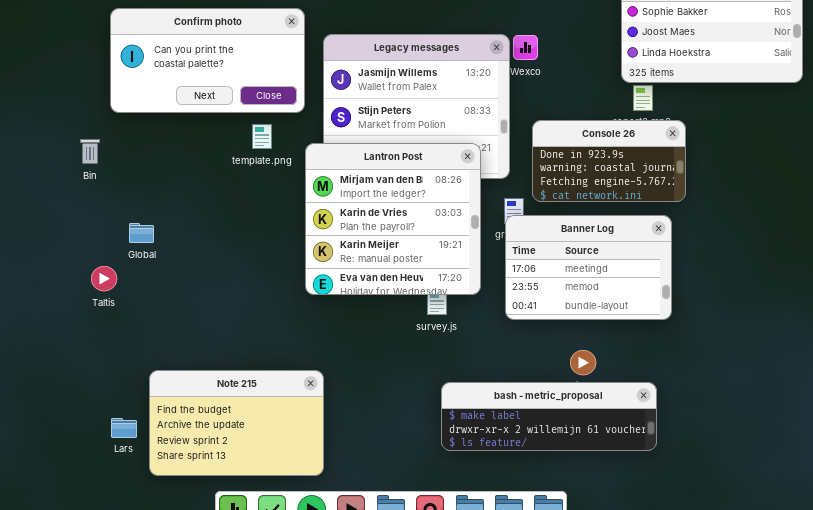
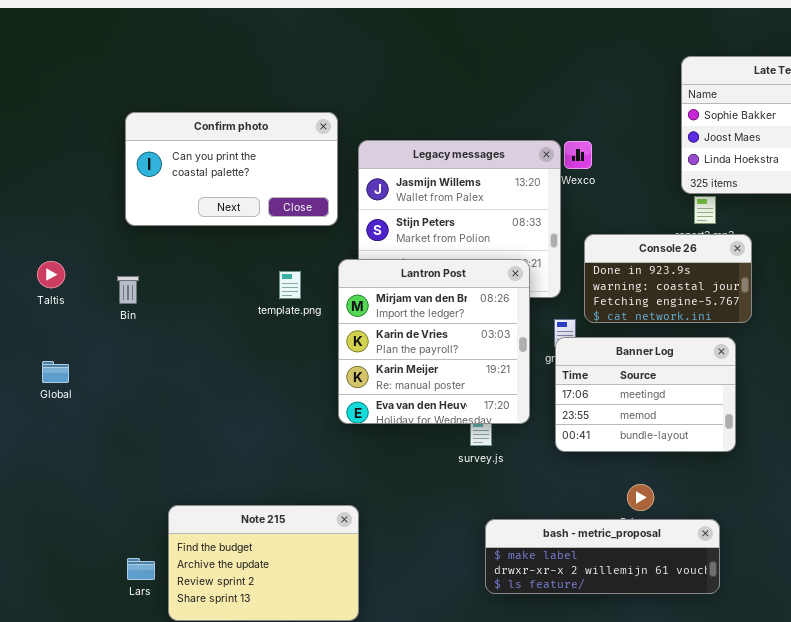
template.png: [252,124,272,149] -> [279,271,301,299], moved
Bin: [80,139,100,164] -> [117,276,139,304], moved
Global: [129,223,154,243] -> [42,361,69,383], moved
Taltis: [91,266,117,291] -> [37,261,65,288], moved

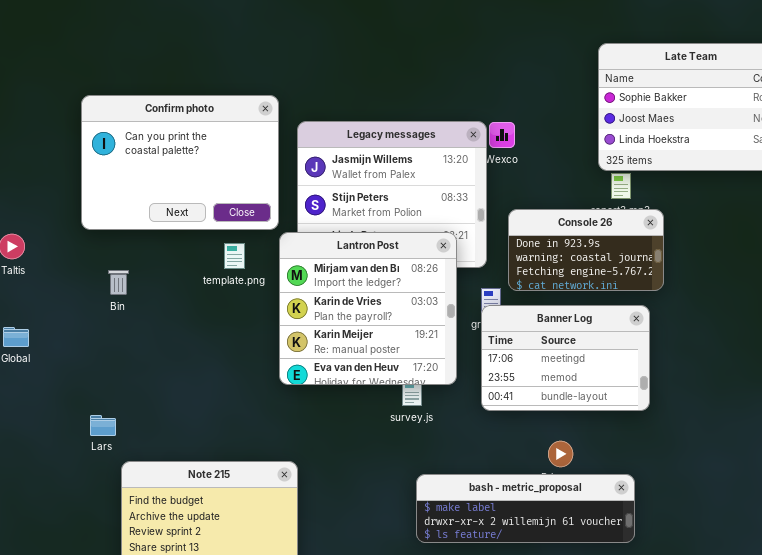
Confirm photo: [125,112,338,226] -> [81,95,279,230], resized
Bin: [117,276,139,304] -> [108,270,129,295], moved
Lars: [127,558,155,580] -> [90,415,116,436], moved

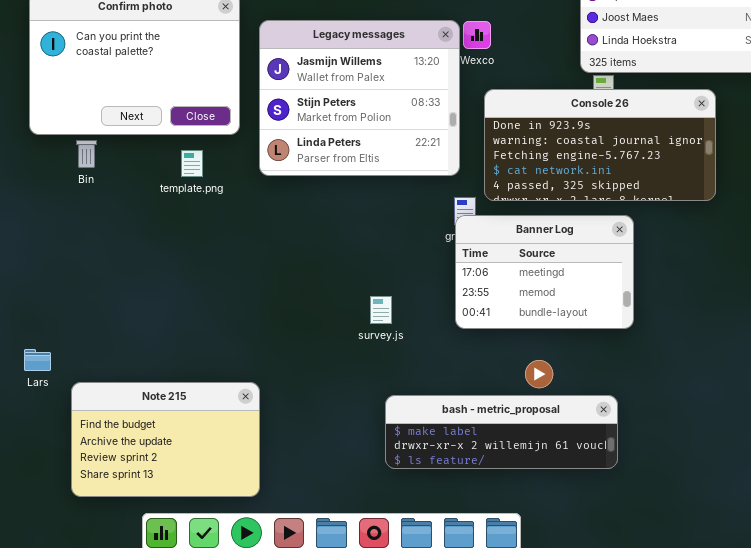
Console 26: [508,209,664,291] -> [484,89,716,201], resized
Lantron Post: [279,232,457,385] -> none, closed
Bin: [108,270,129,295] -> [76,140,97,168], moved
Lars: [90,415,116,436] -> [24,349,51,371], moved

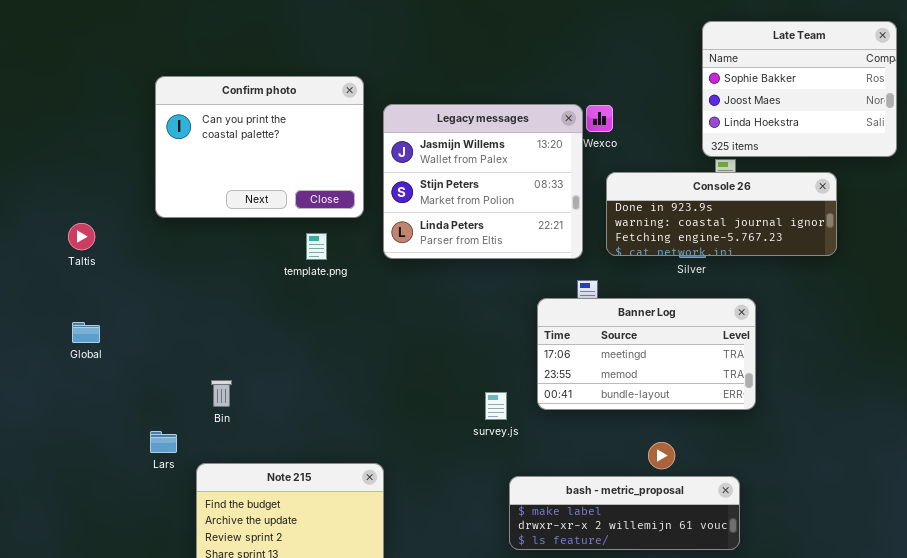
Console 26: [484,89,716,201] -> [606,172,837,256], resized
Bin: [76,140,97,168] -> [211,380,232,407], moved
Banner Log: [455,215,634,329] -> [537,298,756,410], resized
survey.js: [370,296,392,324] -> [485,392,507,420], moved

